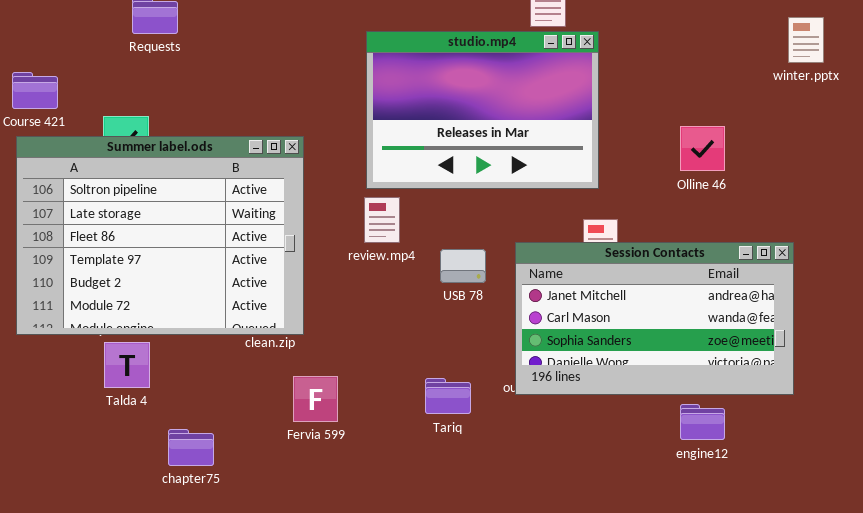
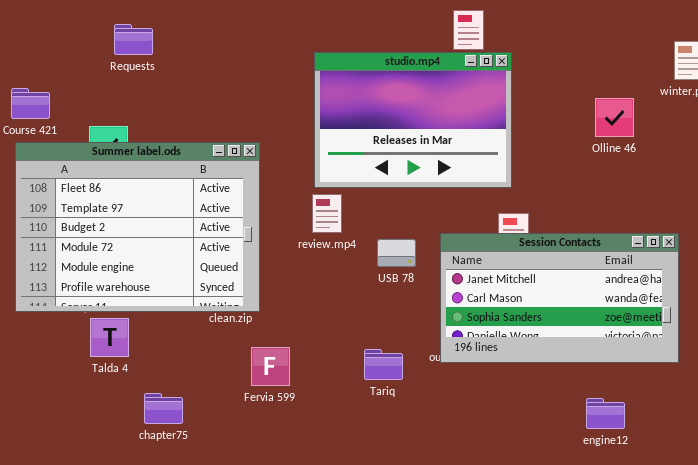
Olline 46: [680,126,725,171] -> [595,98,634,137], moved
Summer label.ods: [16,136,304,335] -> [15,142,260,312], scrolled down 2 rows
engine12: [680,404,725,440] -> [586,398,625,429], moved

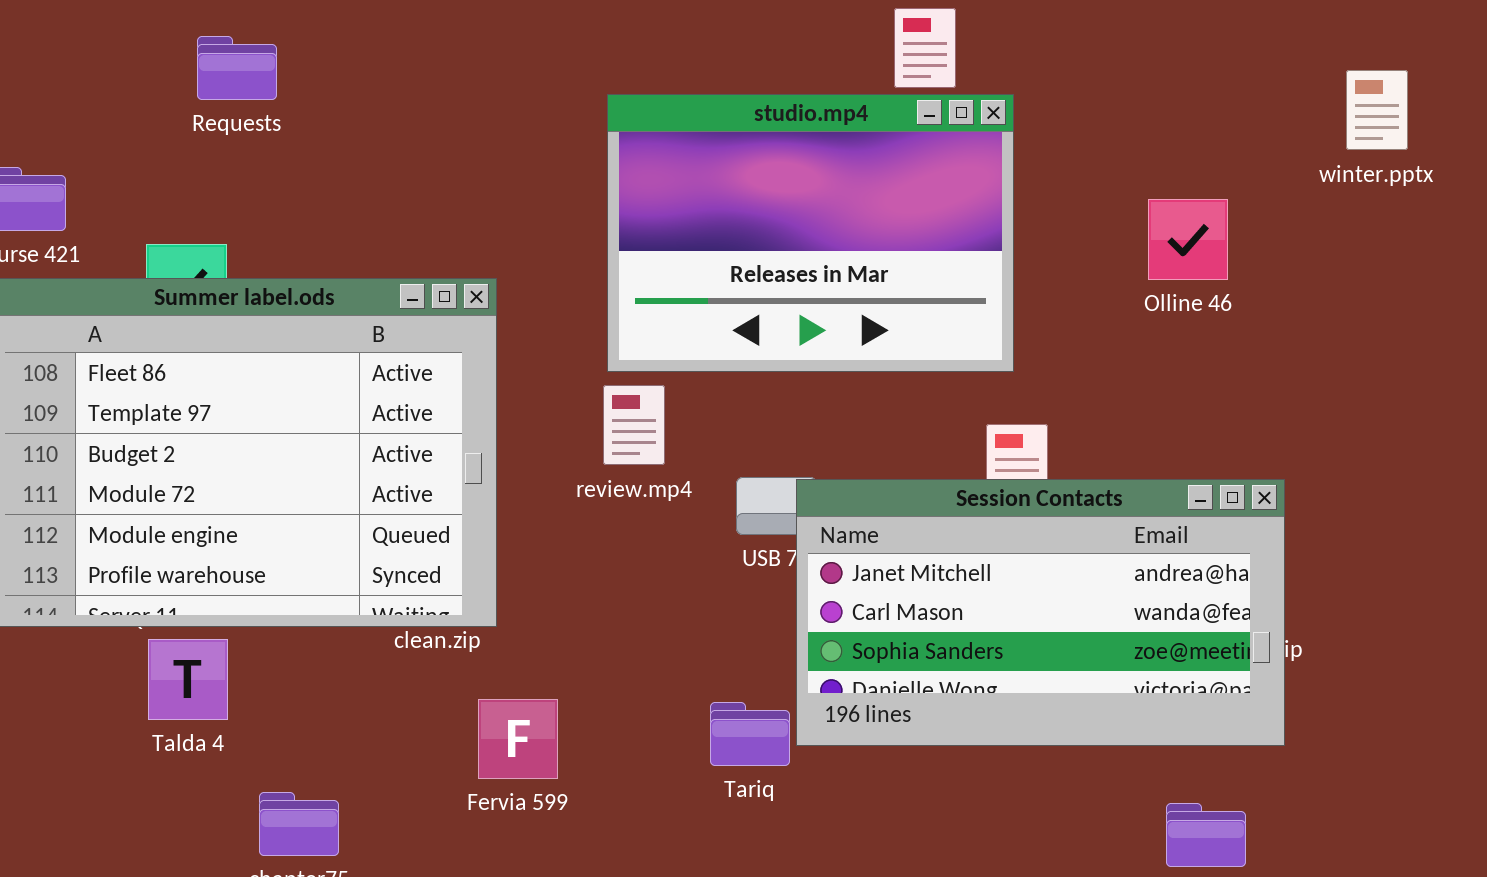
Olline 46: [595,98,634,137] -> [1148,199,1228,280], moved
Session Contacts: [440,233,679,363] -> [796,479,1285,746], moved

